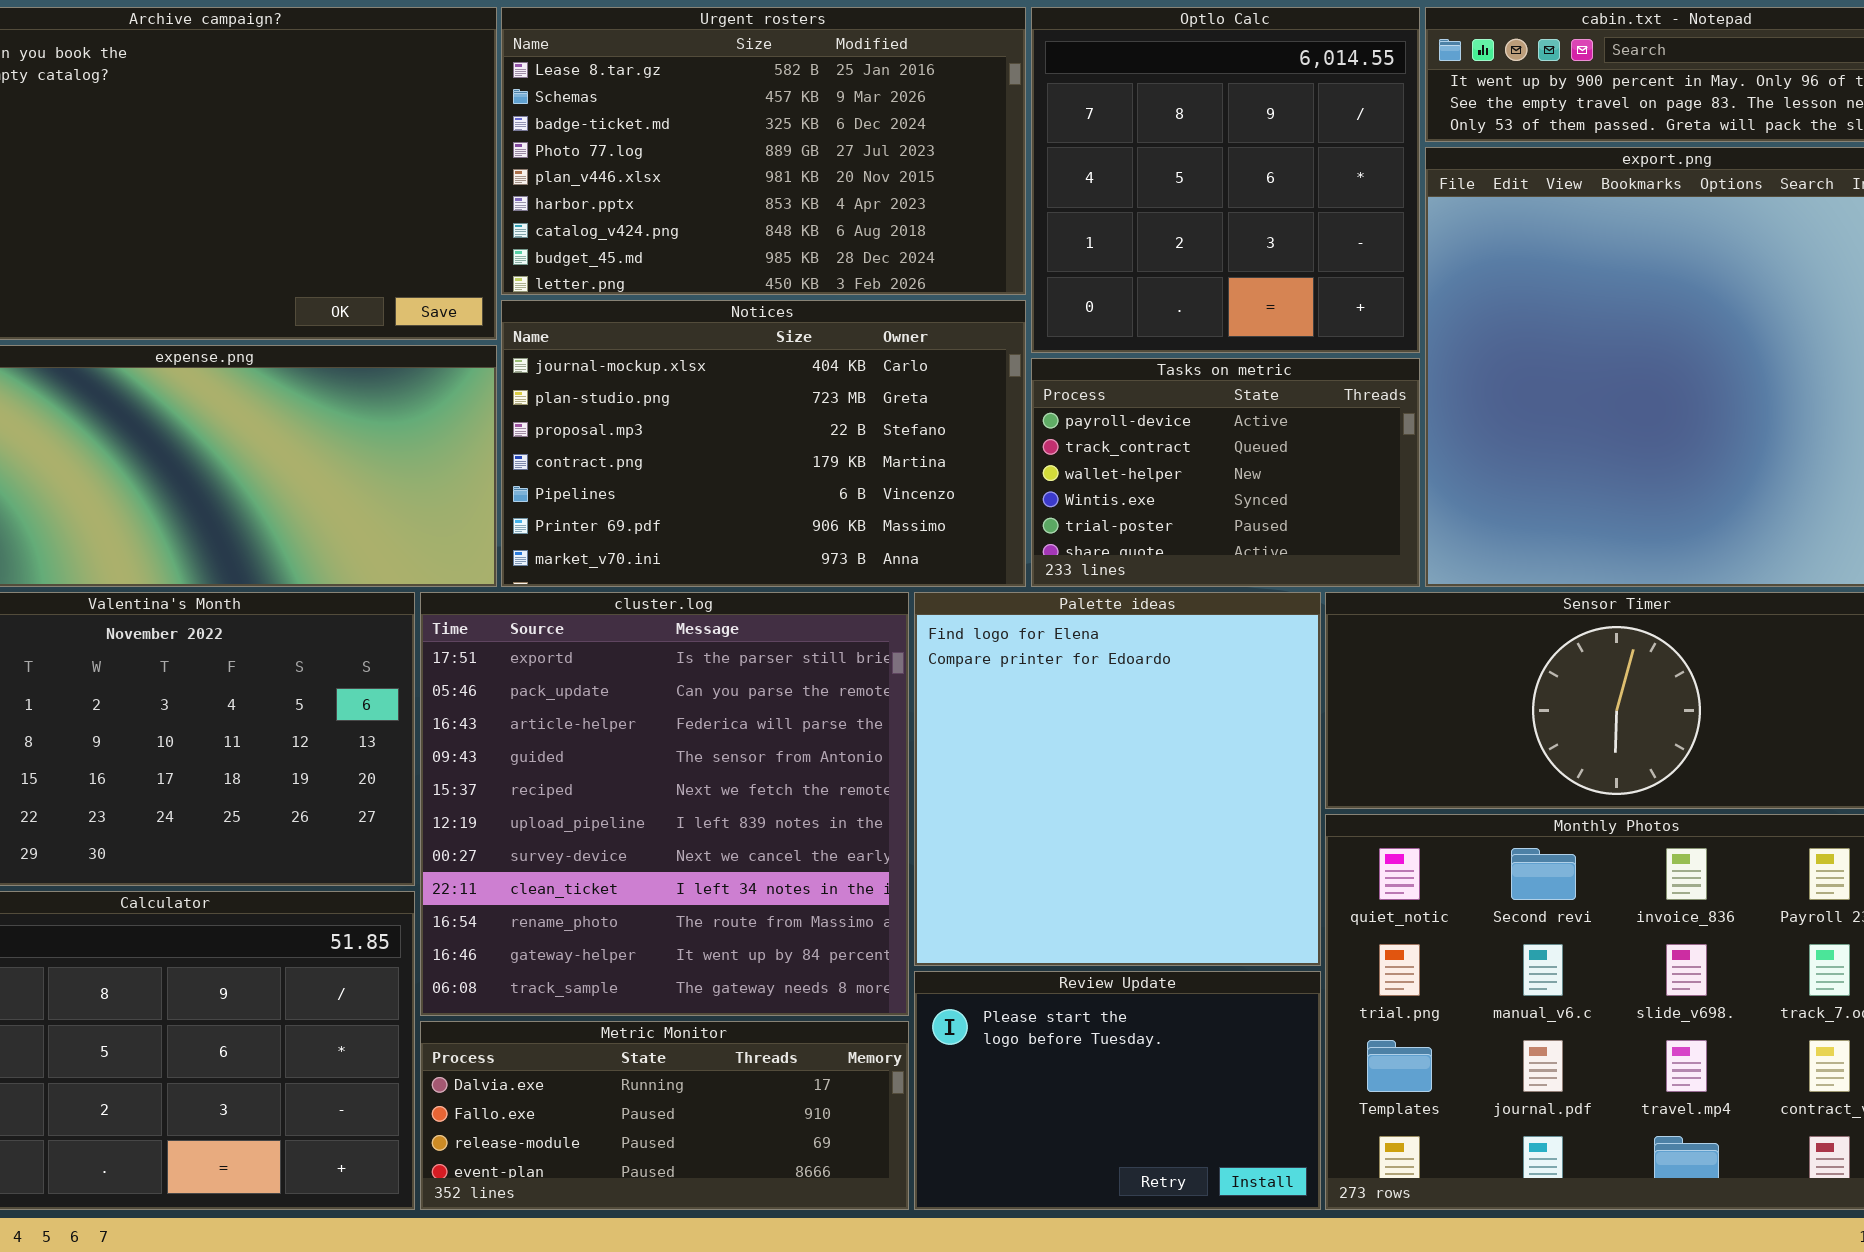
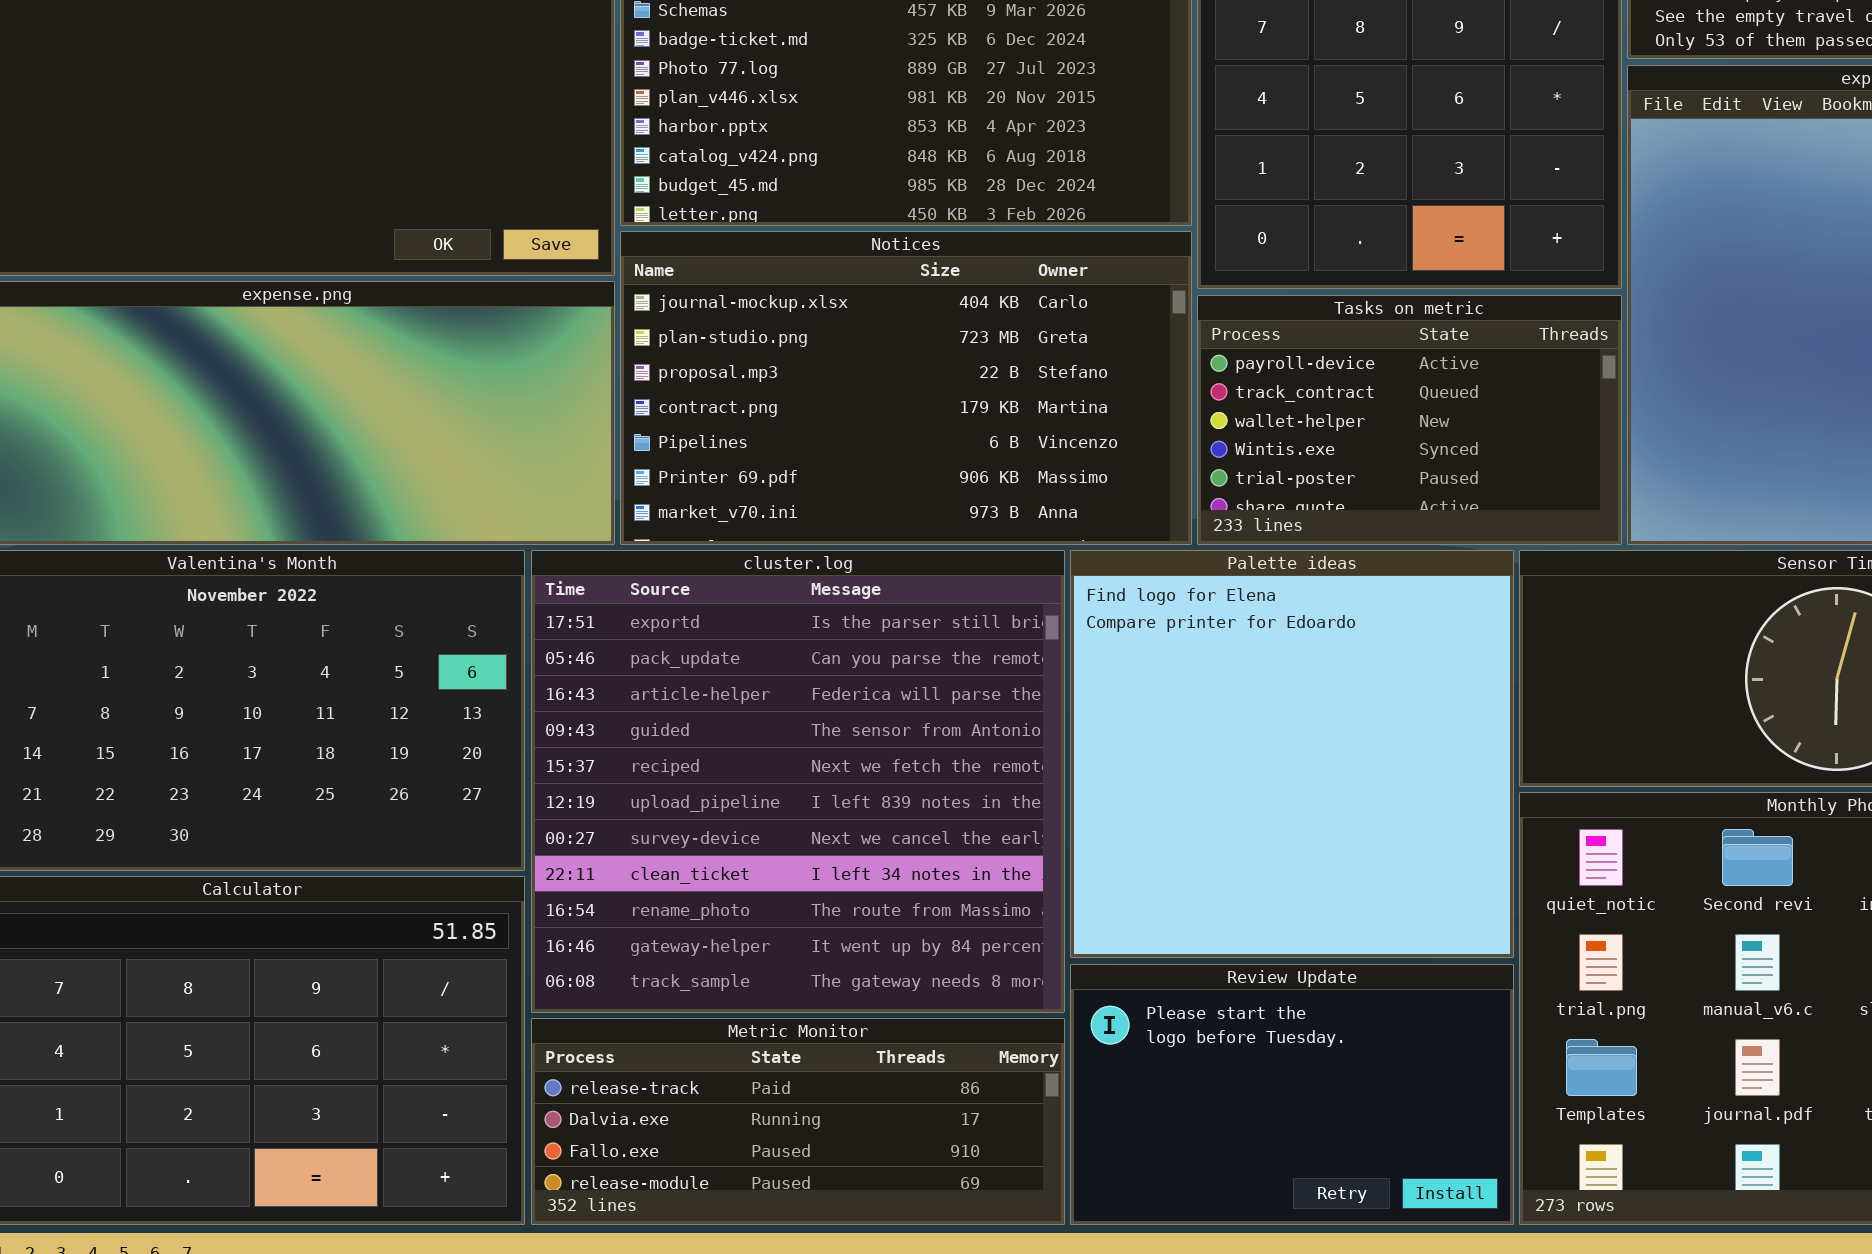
Metric Monitor: [420,1021,909,1210] -> [531,1018,1065,1225], scrolled up 1 row

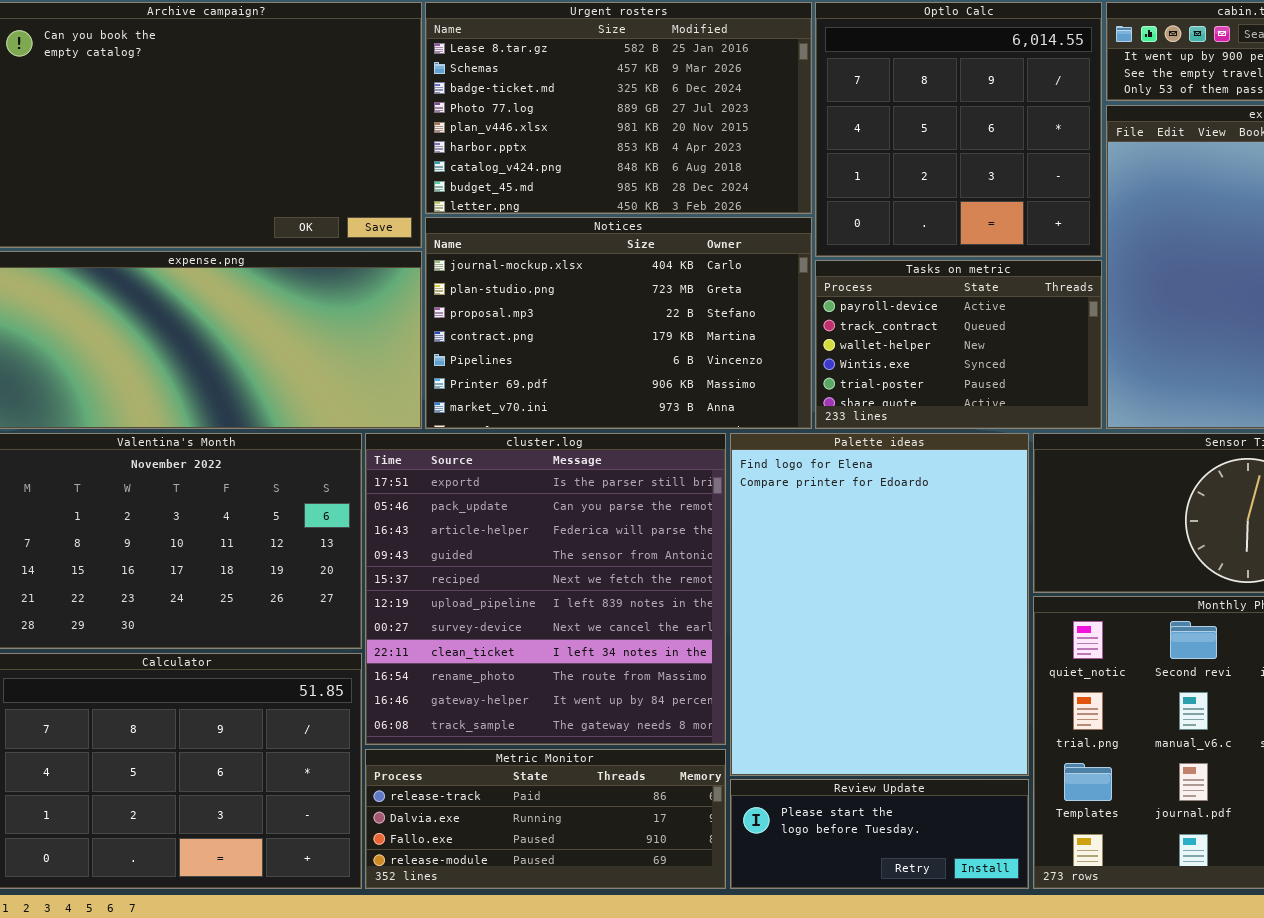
Palette ideas: [1070,550,1514,958] -> [730,433,1029,776], resized
Review Update: [1070,964,1514,1225] -> [730,779,1029,889], resized

